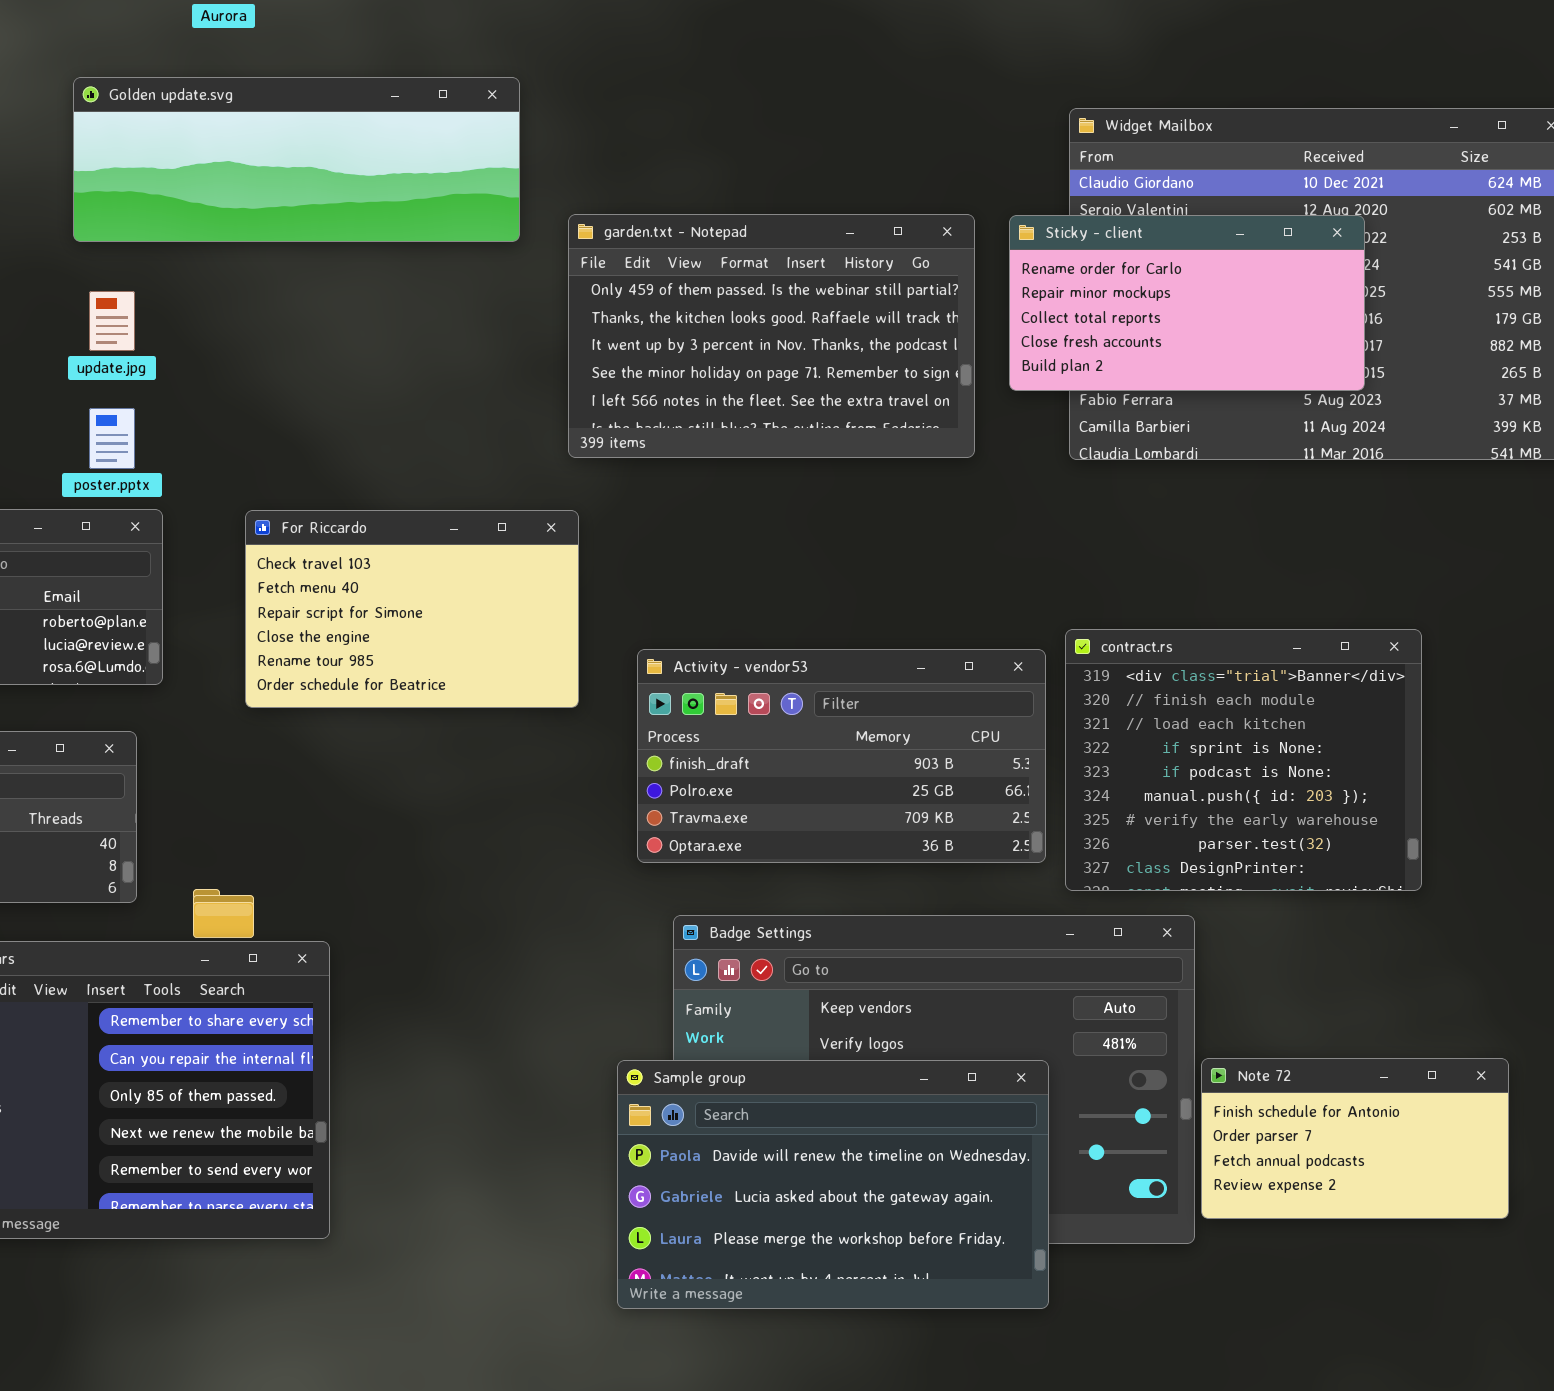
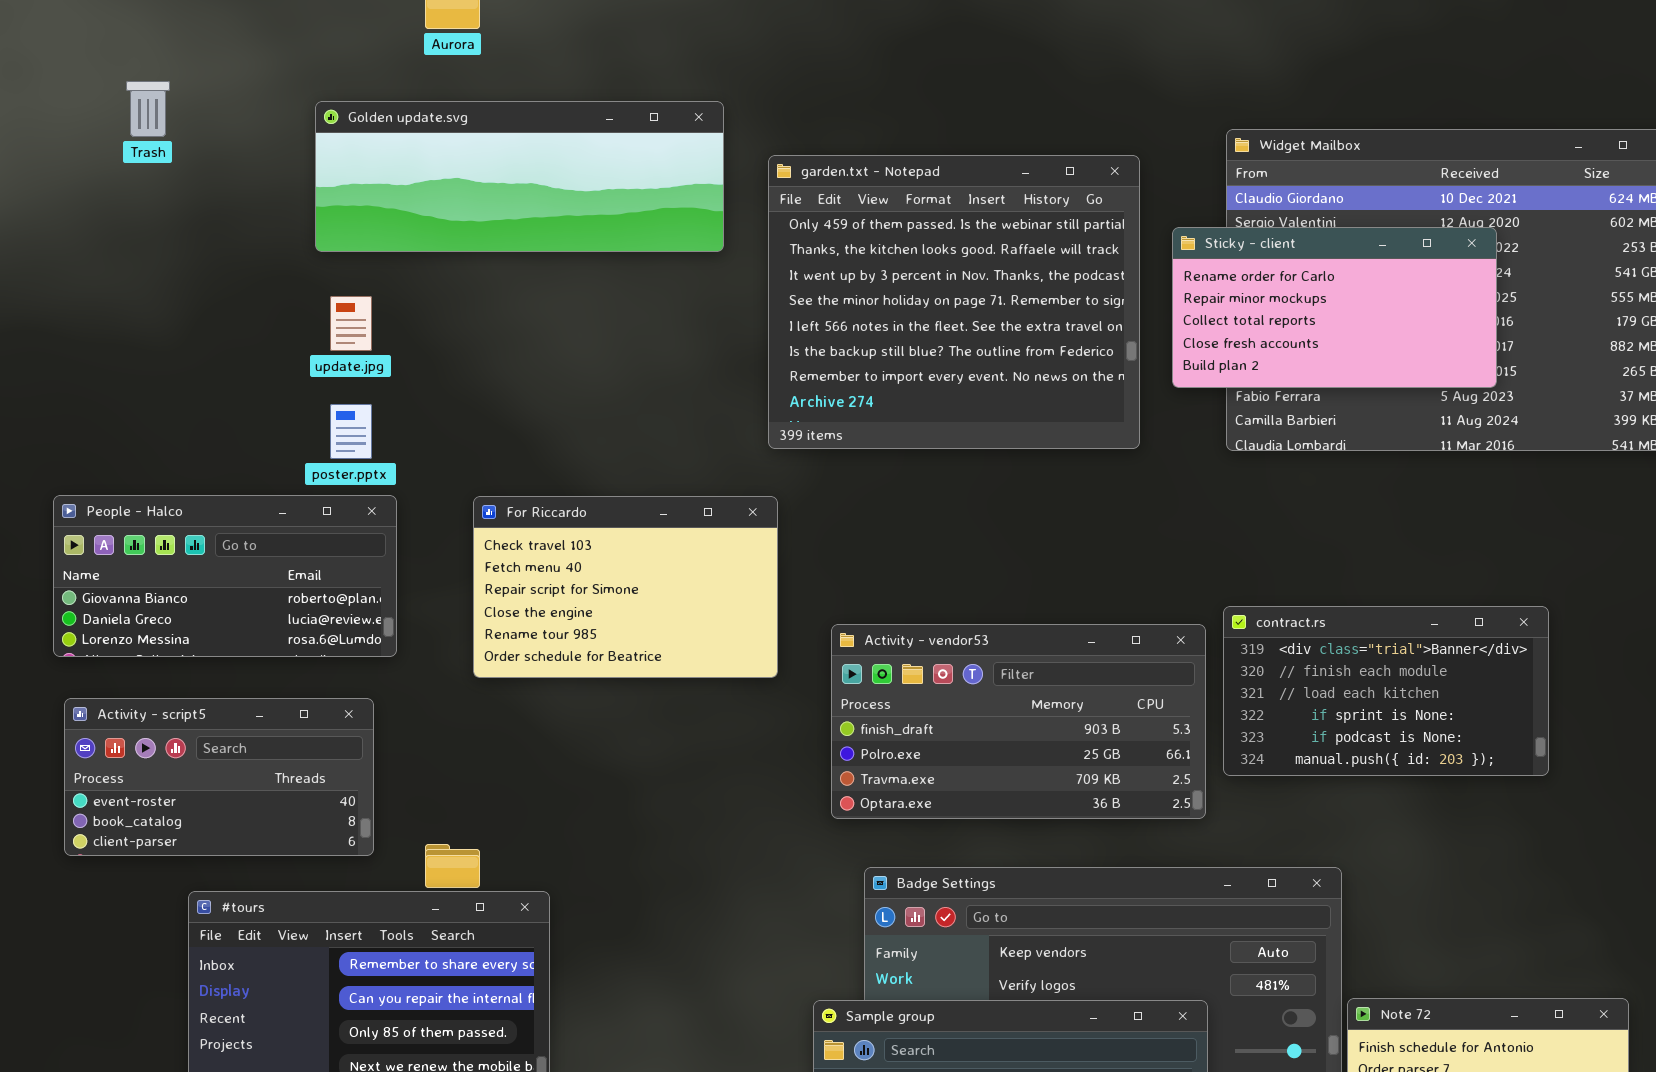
garden.txt - Notepad: [568,214,975,458] -> [768,155,1140,449], resized
contract.rs: [1065,629,1422,891] -> [1223,606,1549,776], resized

